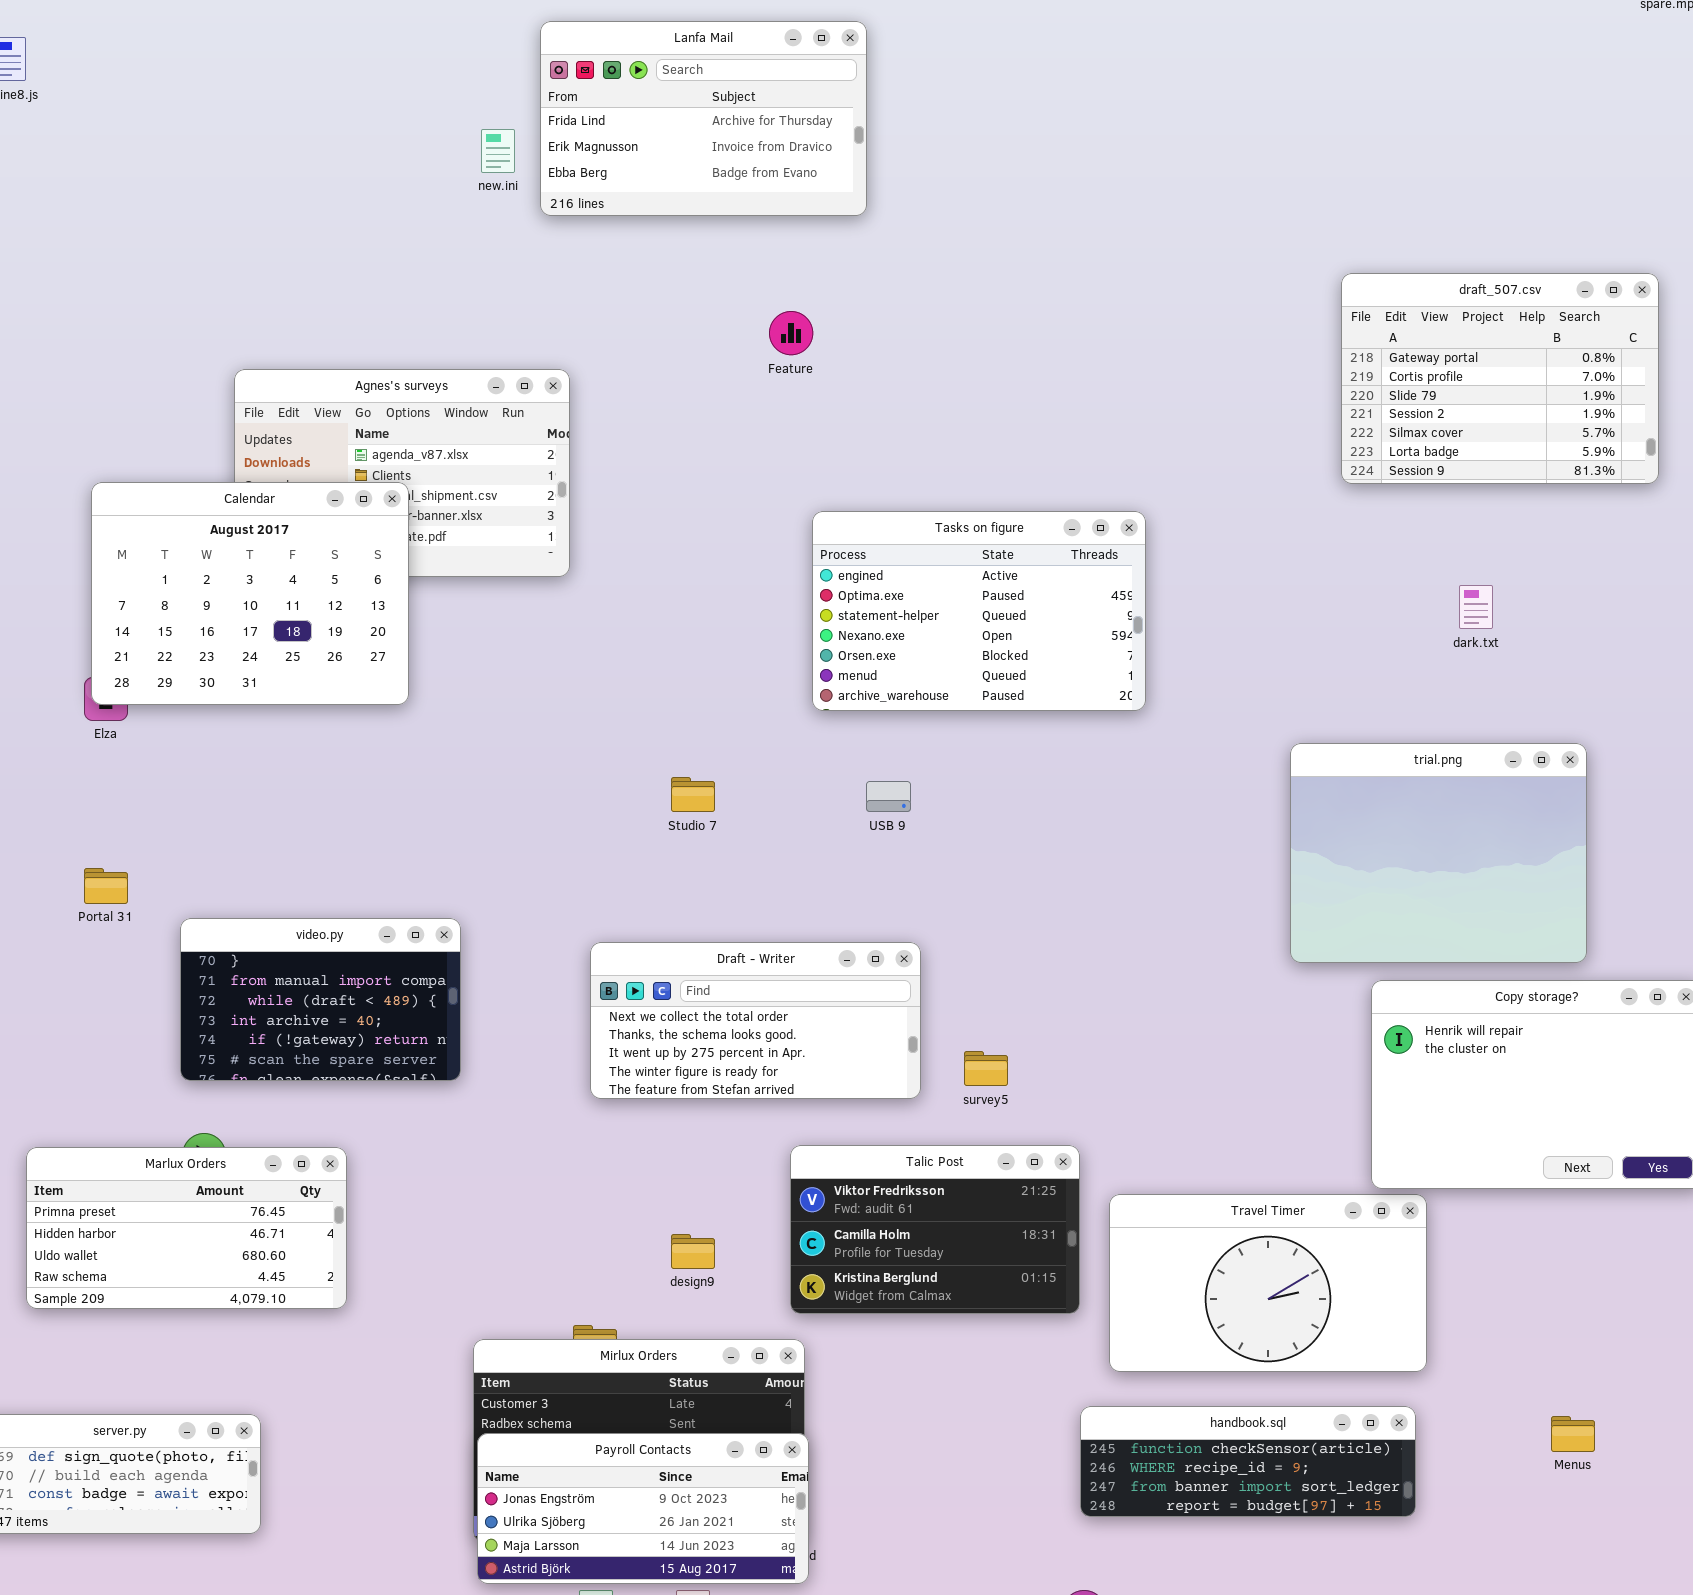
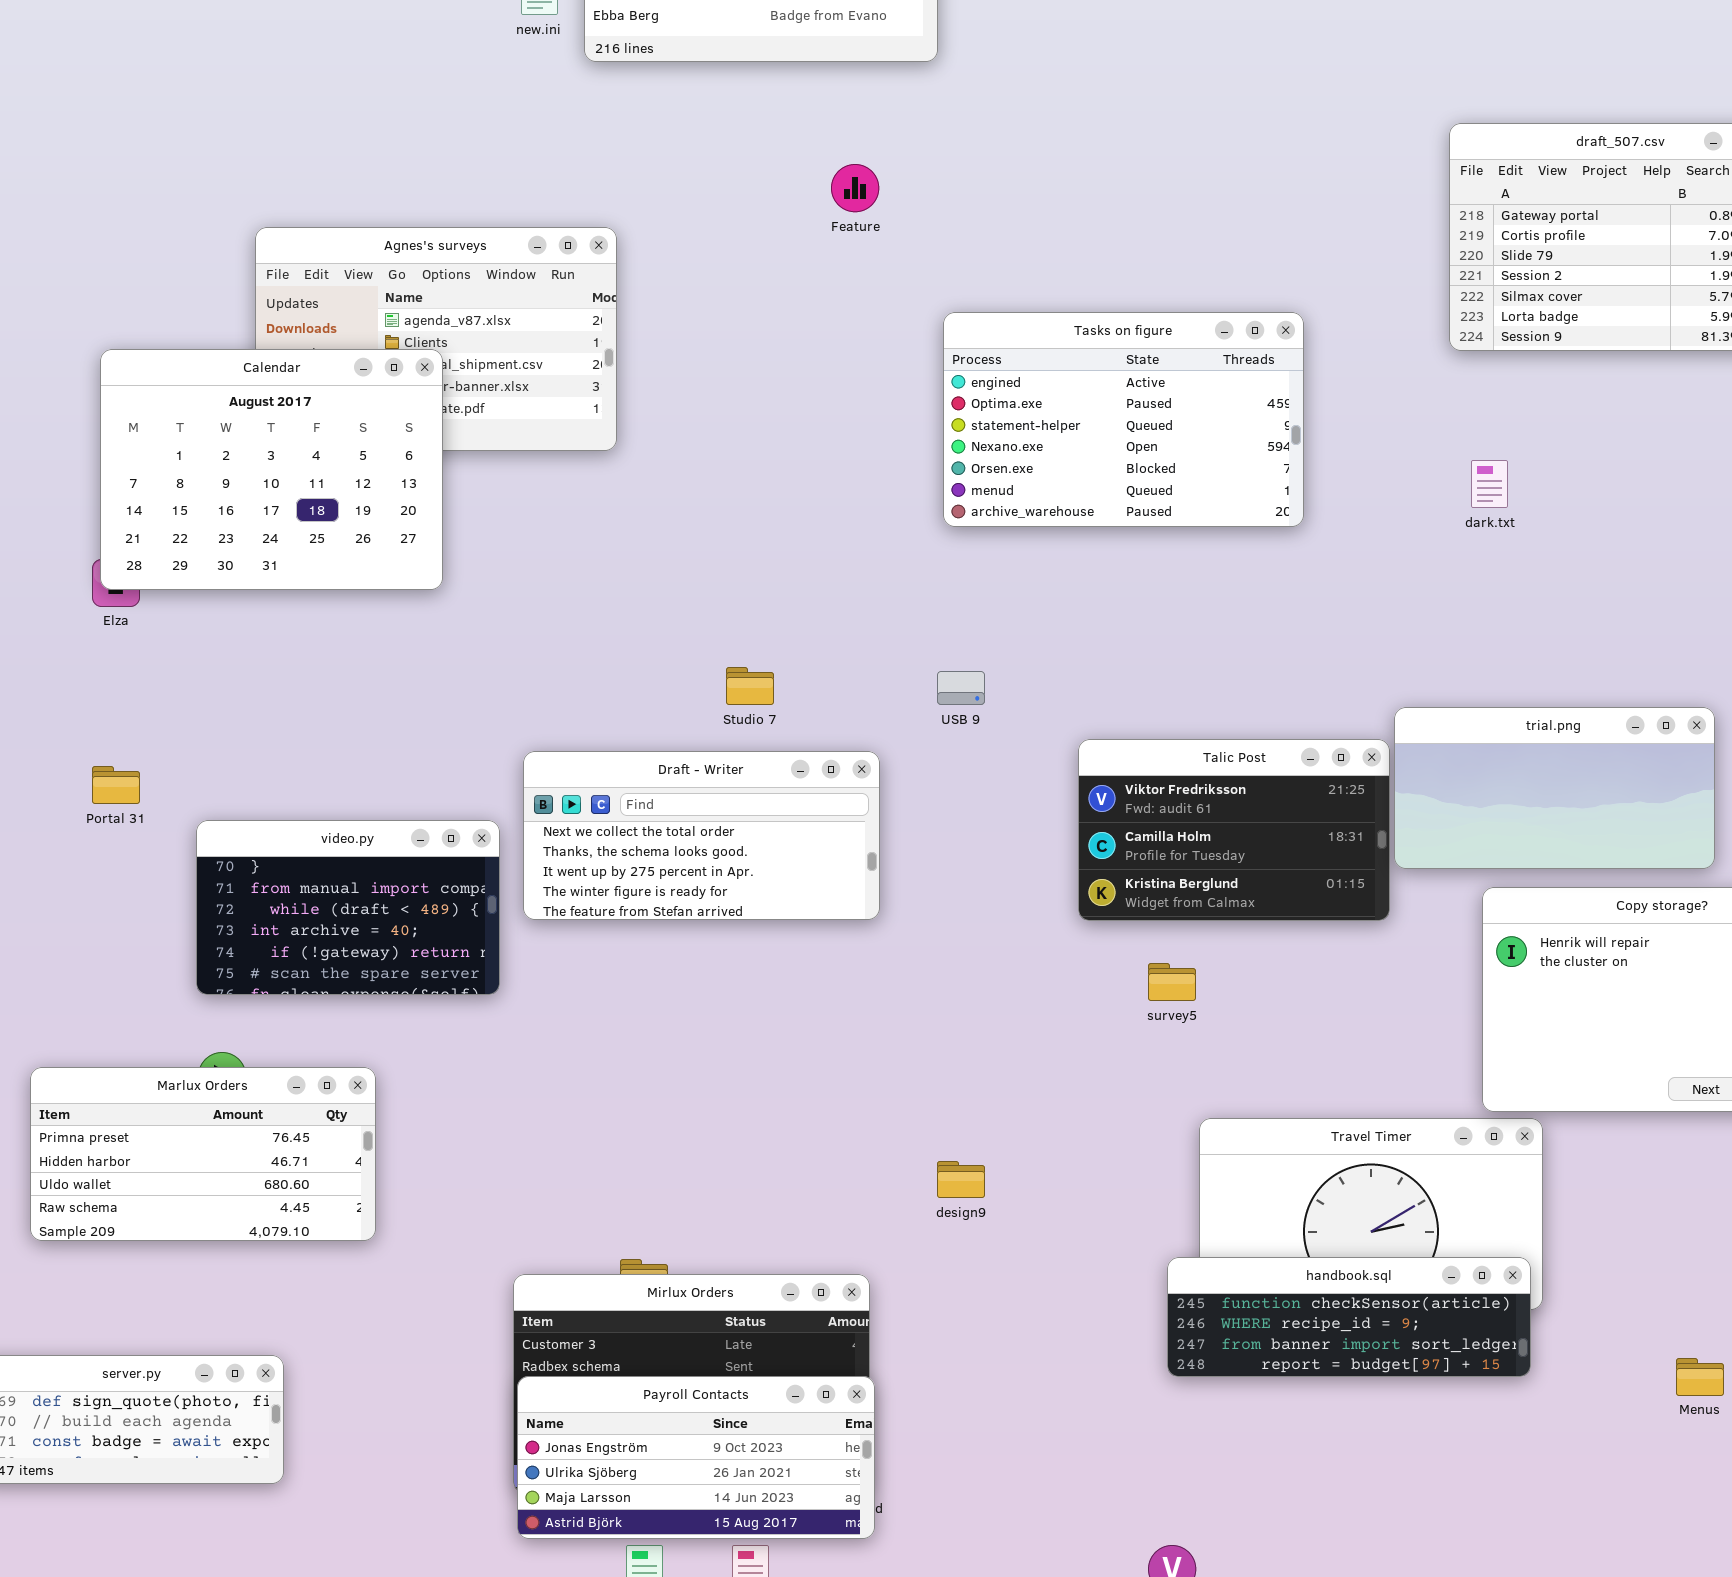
Tasks on figure: [812,511,1146,711] -> [943,312,1304,527], moved
dark.txt: [1459,585,1493,629] -> [1471,460,1508,508], moved
trial.png: [1290,743,1587,963] -> [1394,707,1715,869], resized
Draft - Writer: [590,942,921,1099] -> [523,751,880,920], moved
survey5: [964,1051,1008,1086] -> [1148,963,1196,1001], moved
Talic Post: [790,1145,1080,1314] -> [1078,739,1390,921], moved
design9: [671,1234,715,1269] -> [937,1161,985,1198], moved
handbook.sql: [1080,1406,1416,1517] -> [1167,1257,1531,1377], moved

